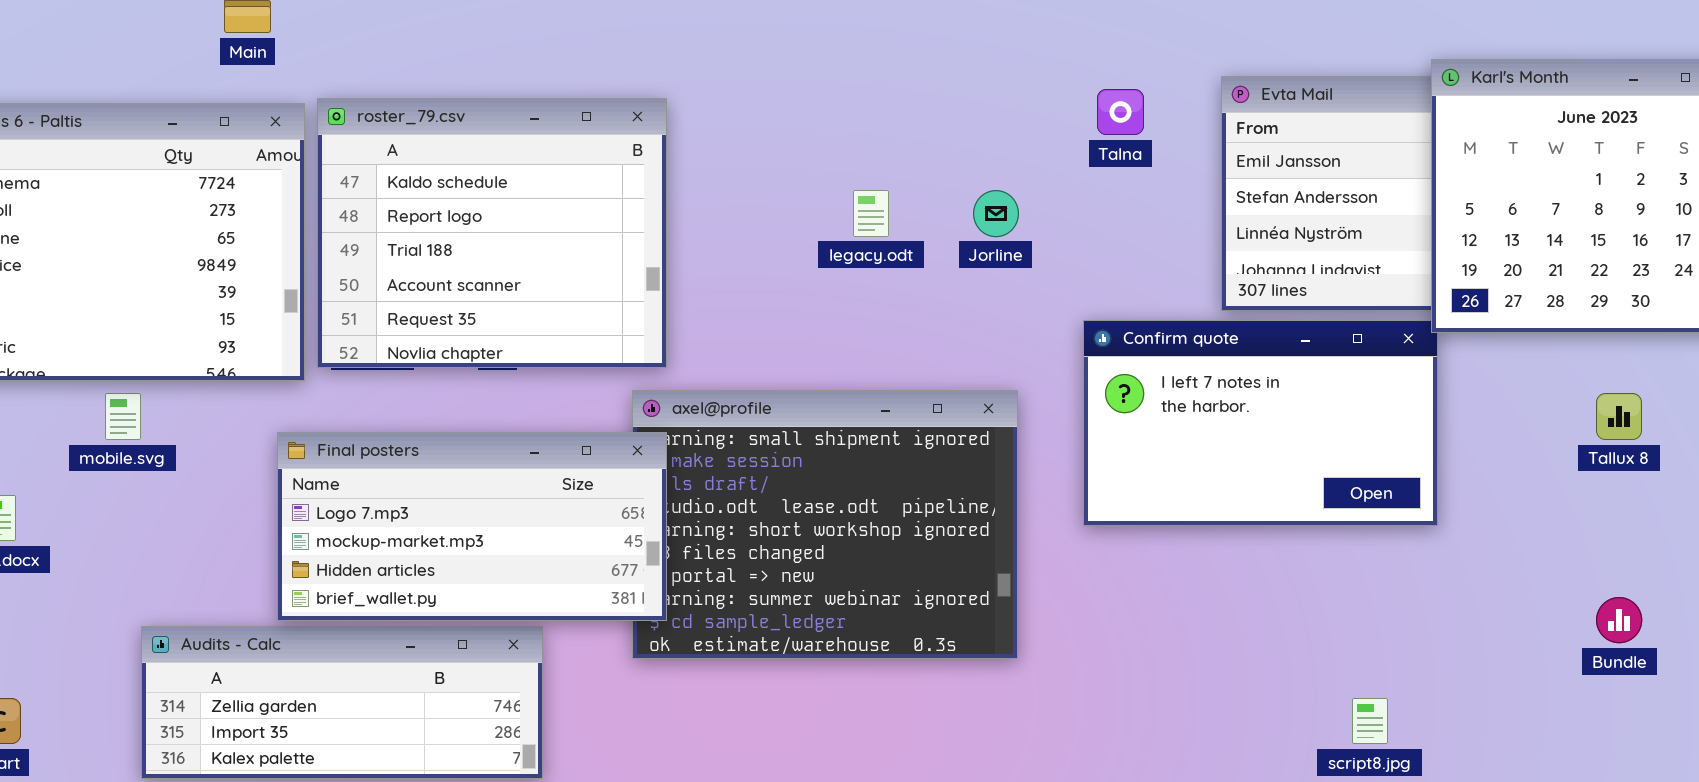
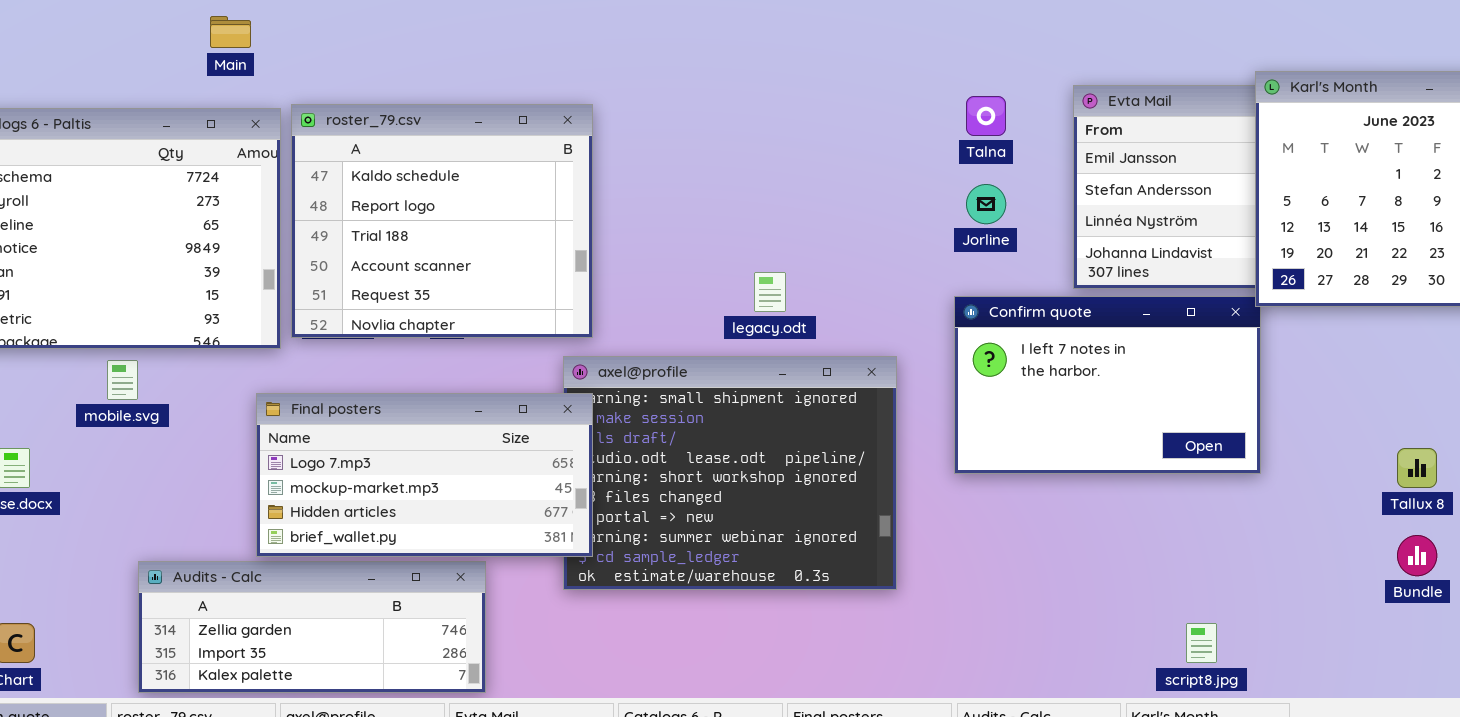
legacy.odt: [853,190,889,237] -> [754,272,786,312], moved
Jorline: [973,190,1019,237] -> [966,184,1006,224], moved
Tallux 8: [1596,393,1642,440] -> [1397,448,1437,488], moved

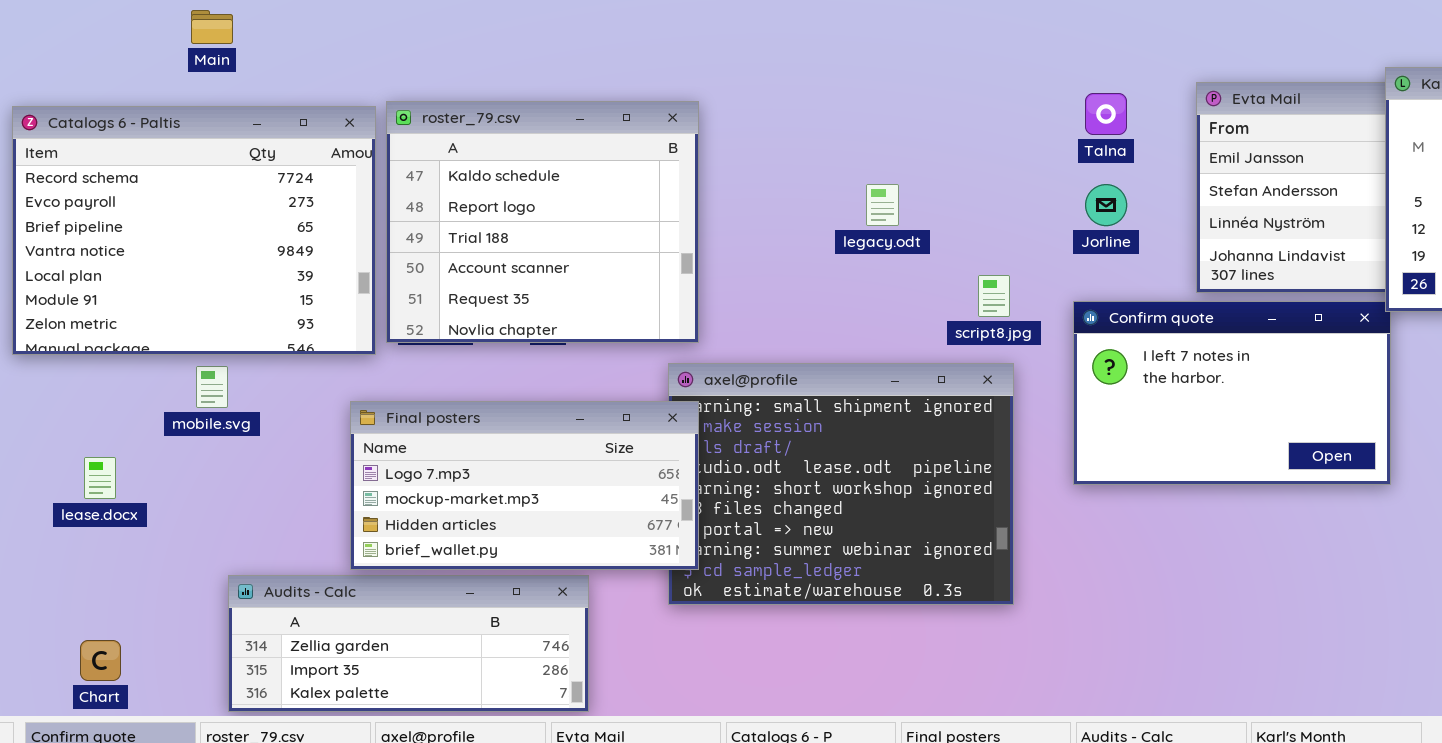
Main: [210,16,251,48] -> [191,10,233,44], moved
legacy.odt: [754,272,786,312] -> [866,184,899,226], moved
script8.jpg: [1186,623,1217,663] -> [978,275,1010,317], moved

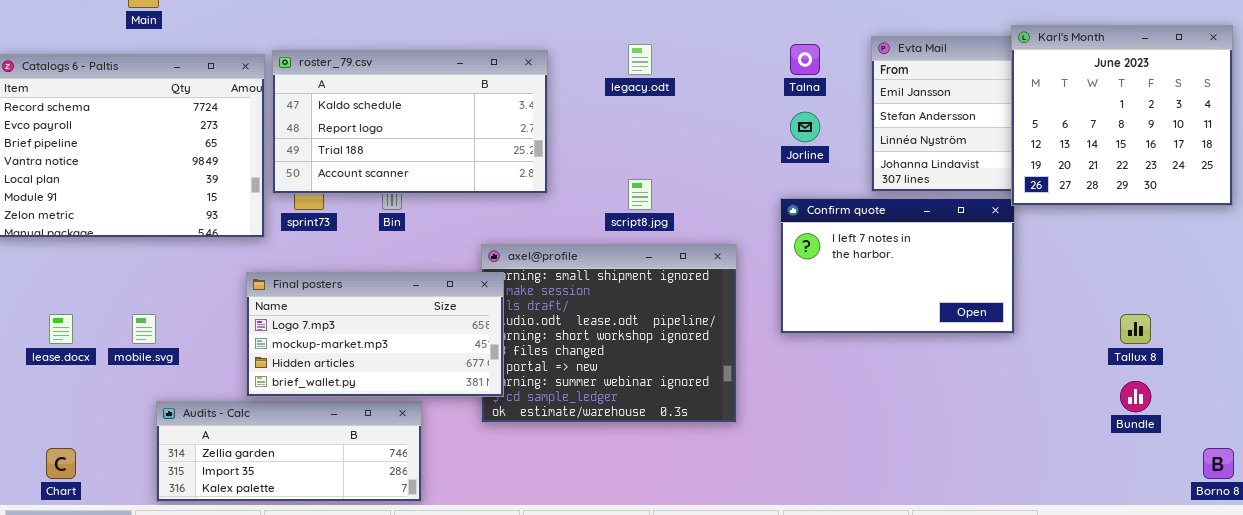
roster_79.csv: [386,101,699,343] -> [272,50,548,194], resized
legacy.odt: [866,184,899,226] -> [628,44,652,75], moved
script8.jpg: [978,275,1010,317] -> [628,179,652,210], moved
mobile.svg: [196,366,228,408] -> [132,314,156,344], moved

